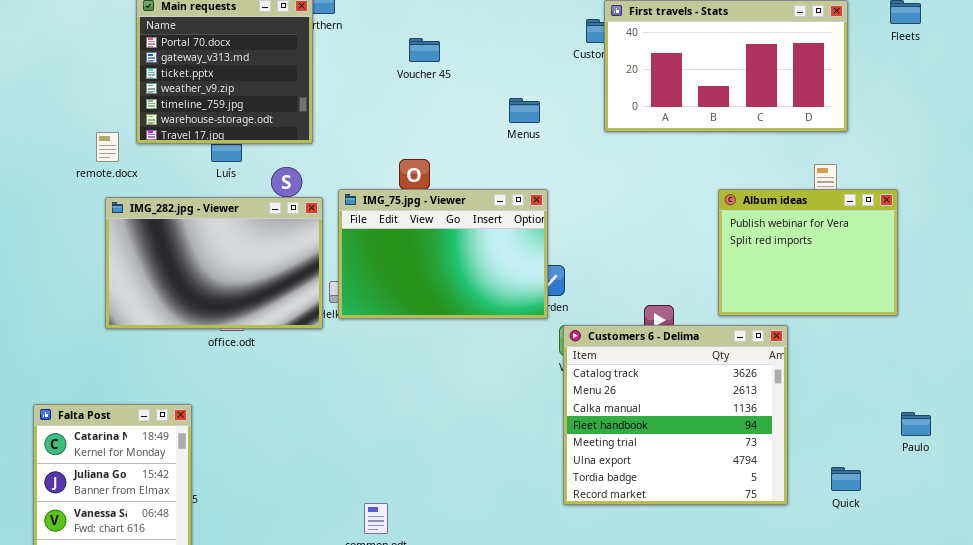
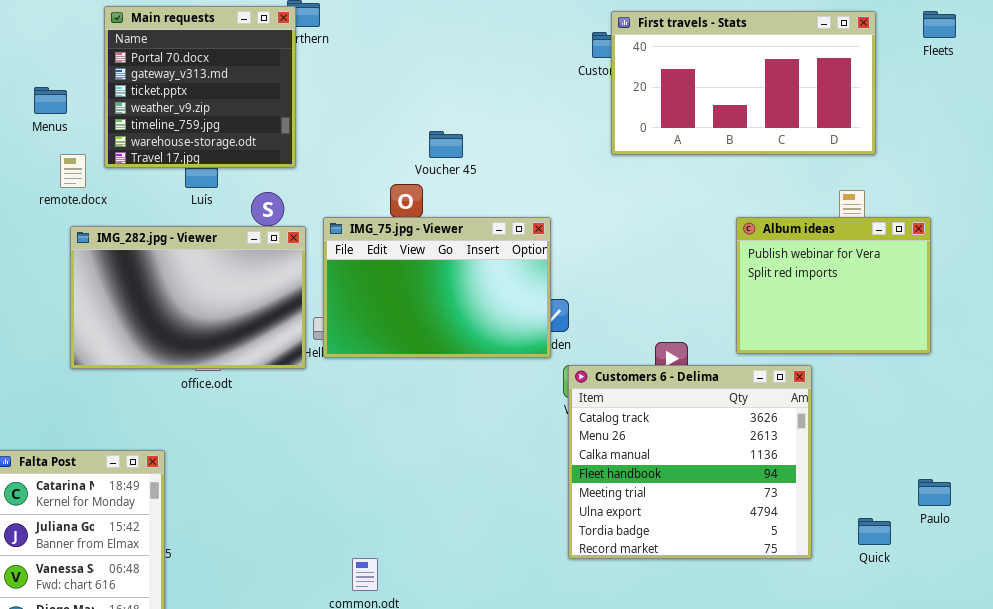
Voucher 45: [409,38,440,62] -> [429,131,463,158], moved
Menus: [509,98,540,123] -> [34,87,67,114], moved
Paulo: [901,412,931,436] -> [918,479,951,506], moved

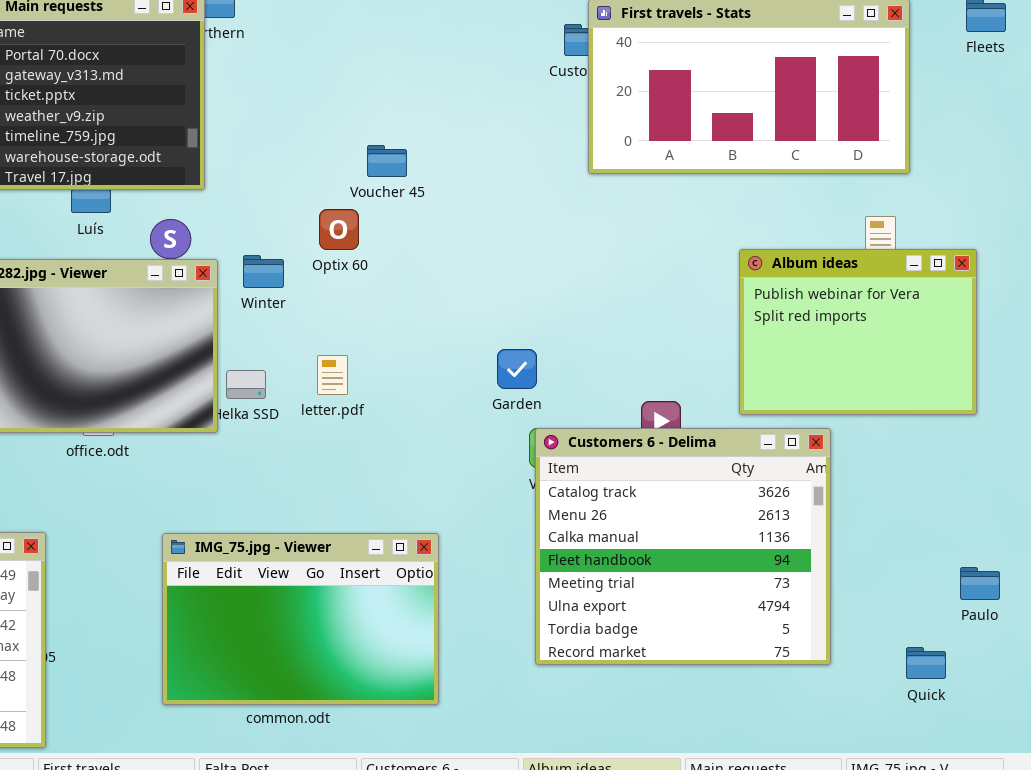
IMG_75.jpg - Viewer: [323,217,551,358] -> [162,533,439,705], moved
Quick: [858,518,891,545] -> [906,647,946,679], moved

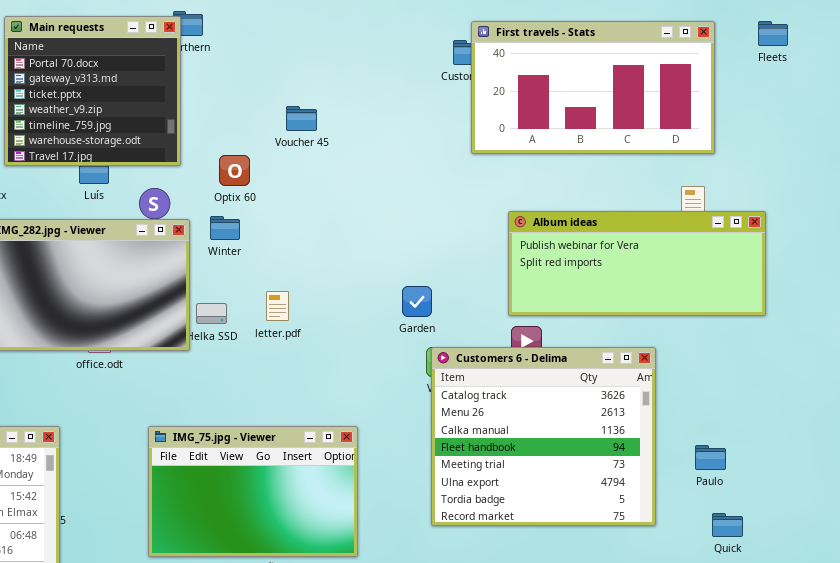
Voucher 45: [367,145,407,177] -> [286,106,317,131], moved
Optix 60: [319,209,359,250] -> [219,155,250,186], moved
Album ideas: [739,249,977,415] -> [508,211,766,316], resized
Paulo: [960,567,1000,600] -> [695,445,726,470], moved

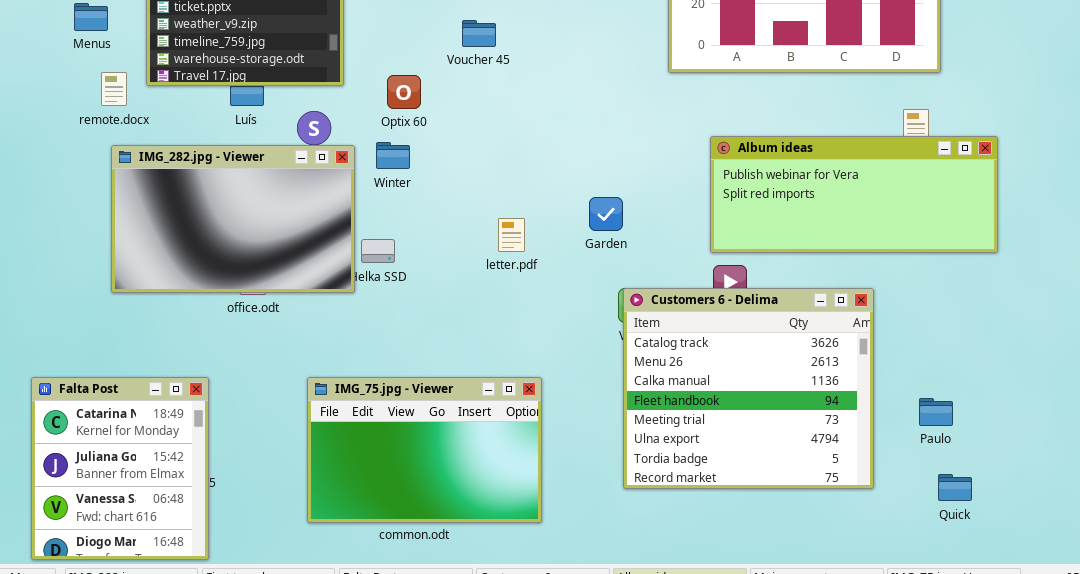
Garden: [402,286,432,317] -> [589,197,623,231], moved
letter.pdf: [266,291,289,321] -> [498,218,525,252], moved

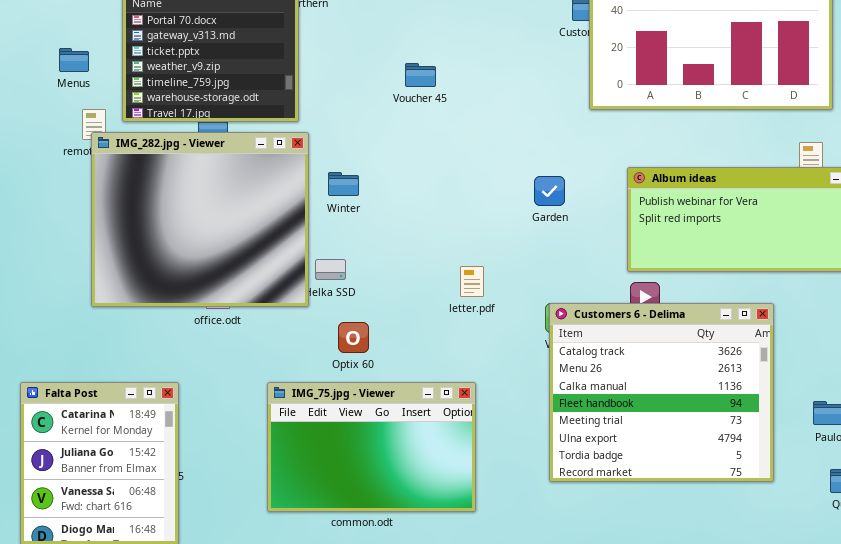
Optix 60: [387,75,421,109] -> [338,322,369,353], moved
IMG_282.jpg - Viewer: [111,145,355,293] -> [91,132,309,307], resized
Garden: [589,197,623,231] -> [534,176,565,206], moved
letter.pdf: [498,218,525,252] -> [460,266,484,297], moved

